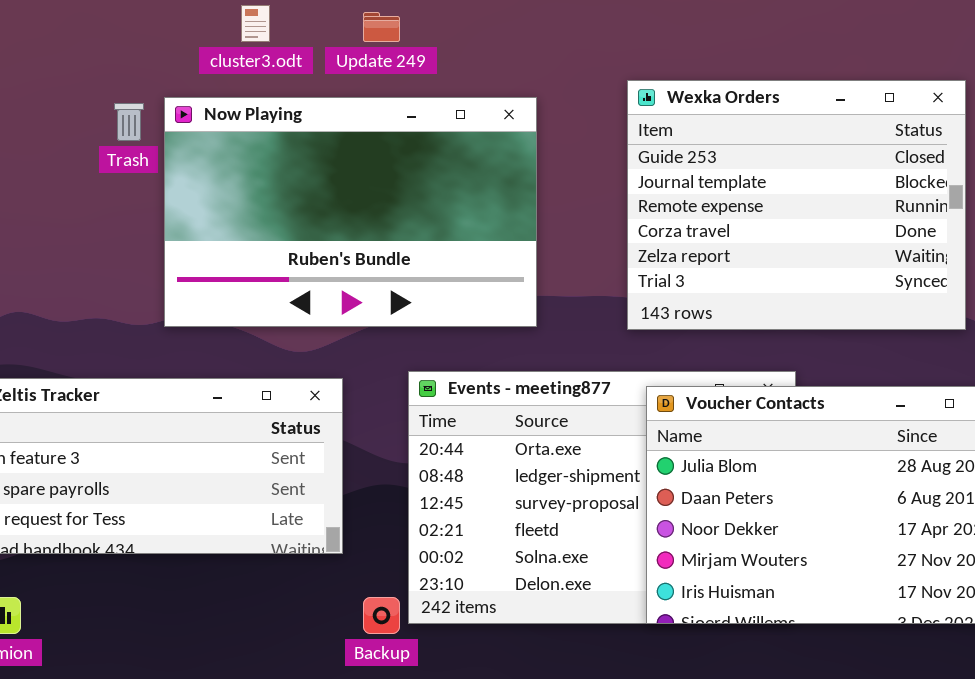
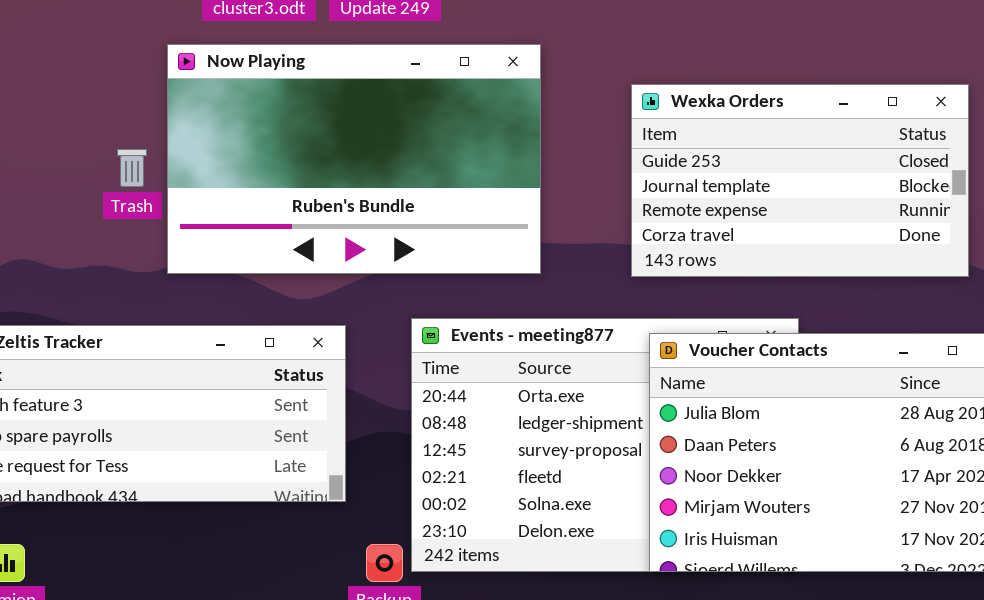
Wexka Orders: [627,80,966,330] -> [631,84,969,277], resized
Trash: [114,103,144,141] -> [117,149,147,187], moved

